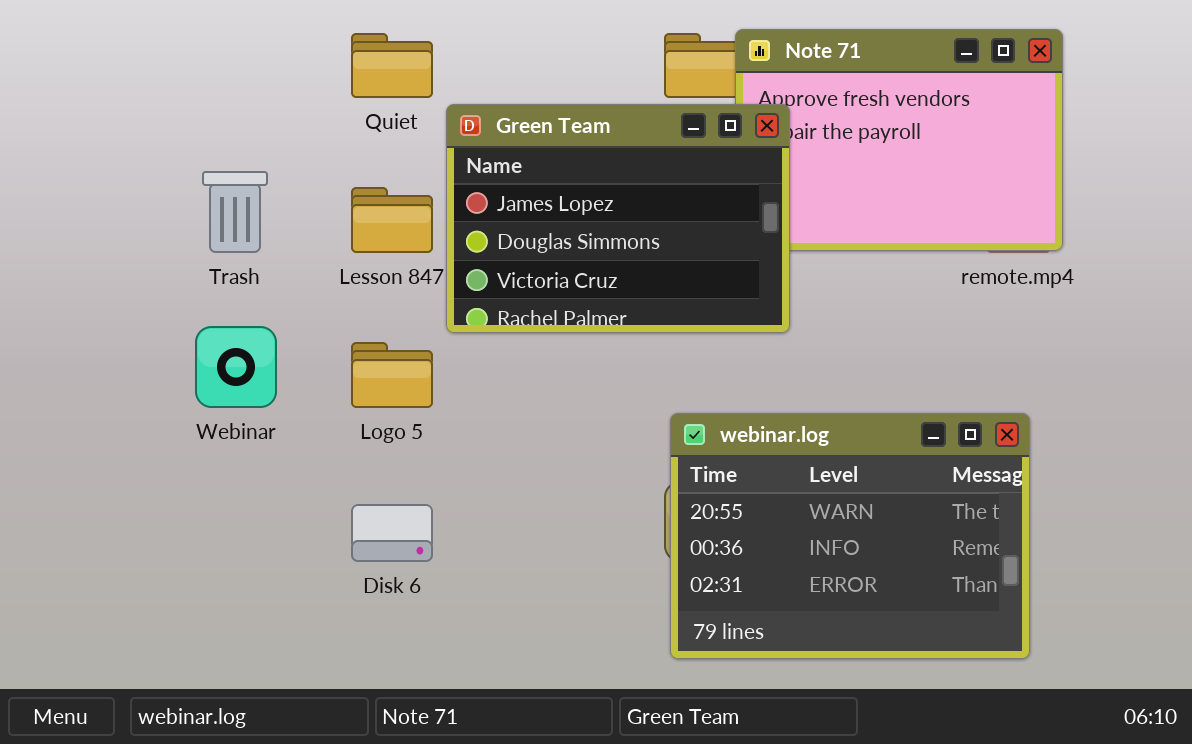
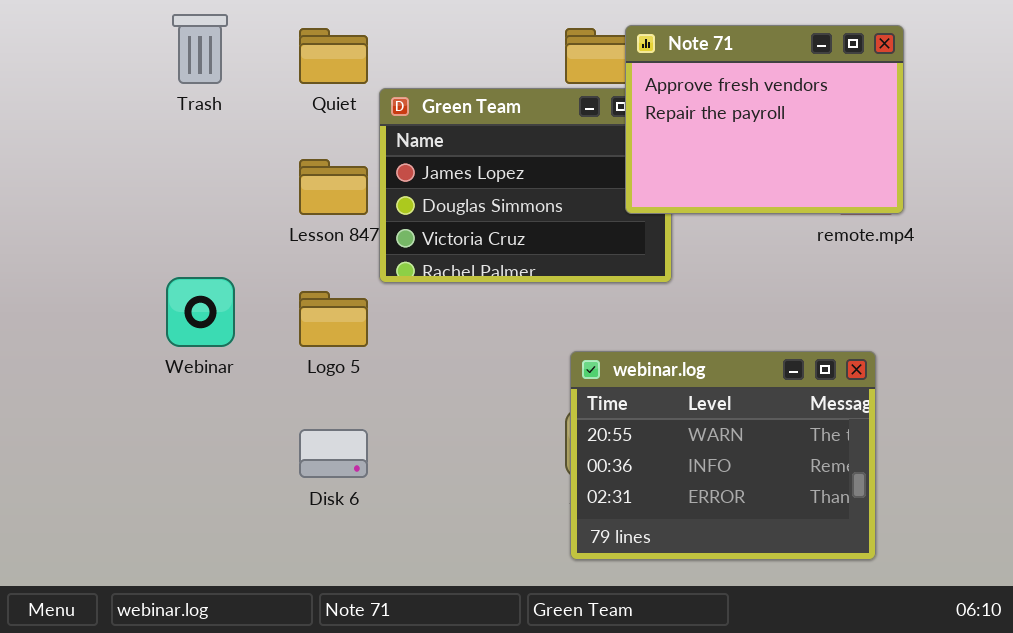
Note 71: [735,29,1063,251] -> [625,25,904,214], raised
Trash: [202,171,268,253] -> [172,14,228,84], moved

